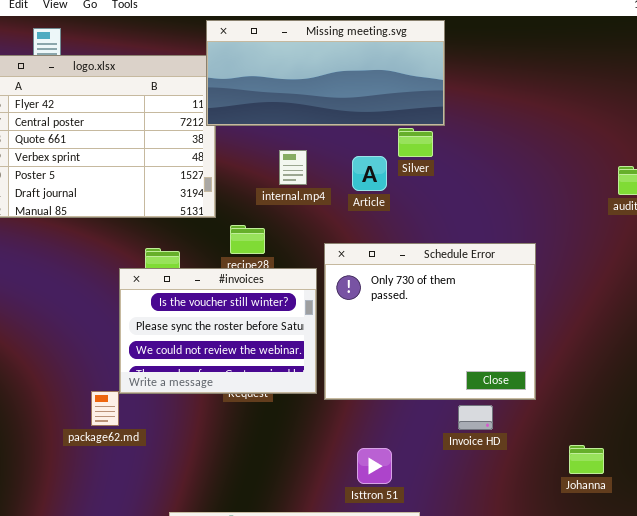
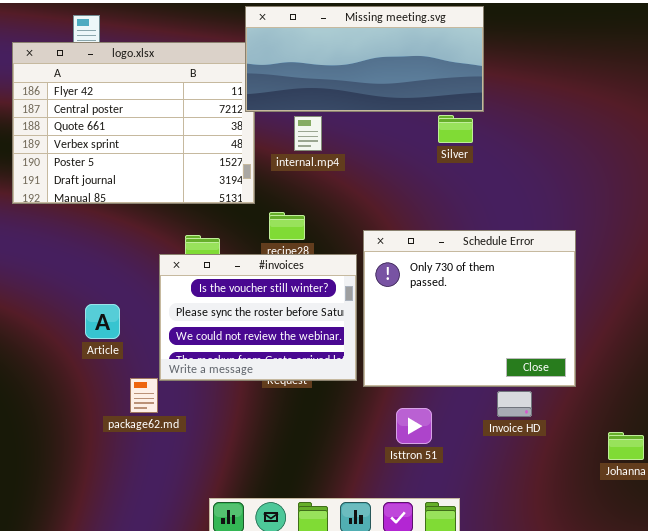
internal.mp4: [279,150,307,185] -> [294,116,322,151], moved
Article: [352,156,387,191] -> [85,304,120,339], moved
Isttron 51: [357,448,392,484] -> [396,408,432,444], moved

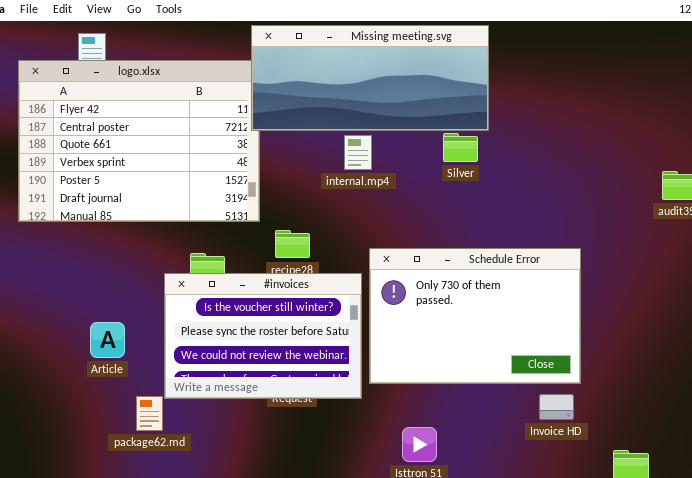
internal.mp4: [294,116,322,151] -> [344,135,372,170], moved
Schedule Error: [363,230,576,387] -> [369,248,581,384], resized
Invoice HD: [497,391,532,417] -> [539,394,574,420], moved

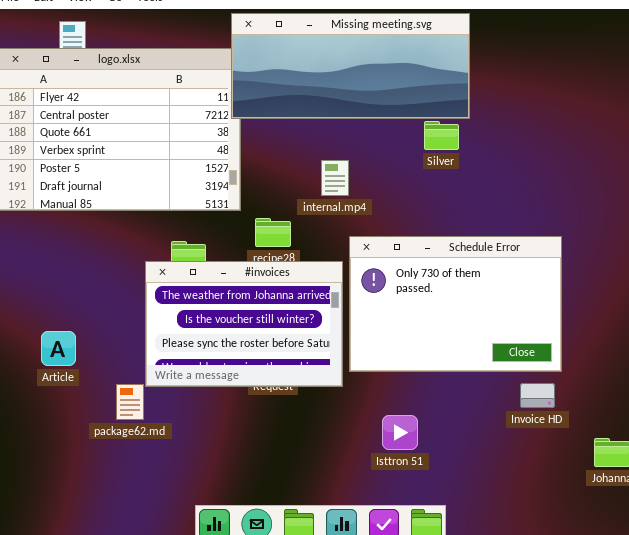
internal.mp4: [344,135,372,170] -> [321,160,349,196], moved
#invoices: [164,273,362,399] -> [145,261,343,387], scrolled up 1 row
Article: [90,322,125,358] -> [41,331,76,366], moved

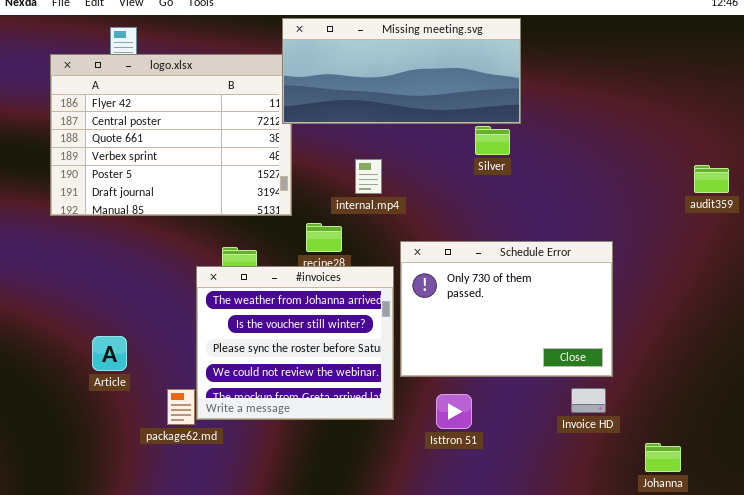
internal.mp4: [321,160,349,196] -> [355,159,382,194], moved
#invoices: [145,261,343,387] -> [196,266,394,420], resized
Isttron 51: [382,415,418,450] -> [436,394,472,429], moved

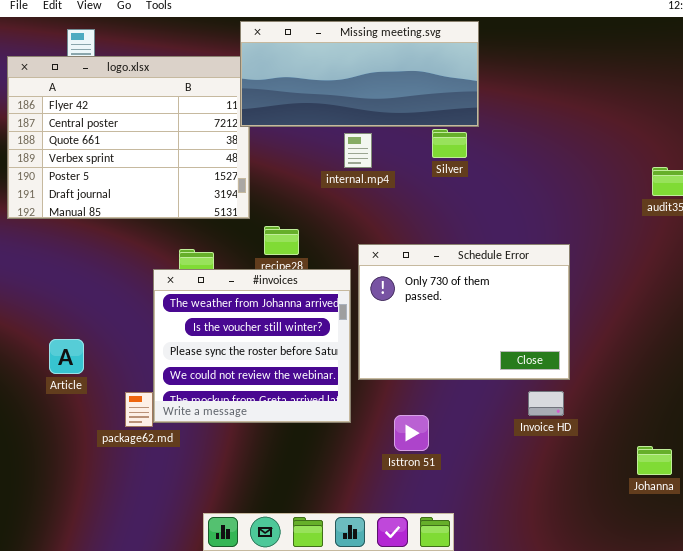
internal.mp4: [355,159,382,194] -> [344,133,372,168], moved
Isttron 51: [436,394,472,429] -> [394,415,429,451], moved
Johanna: [645,443,681,472] -> [637,446,672,475], moved

